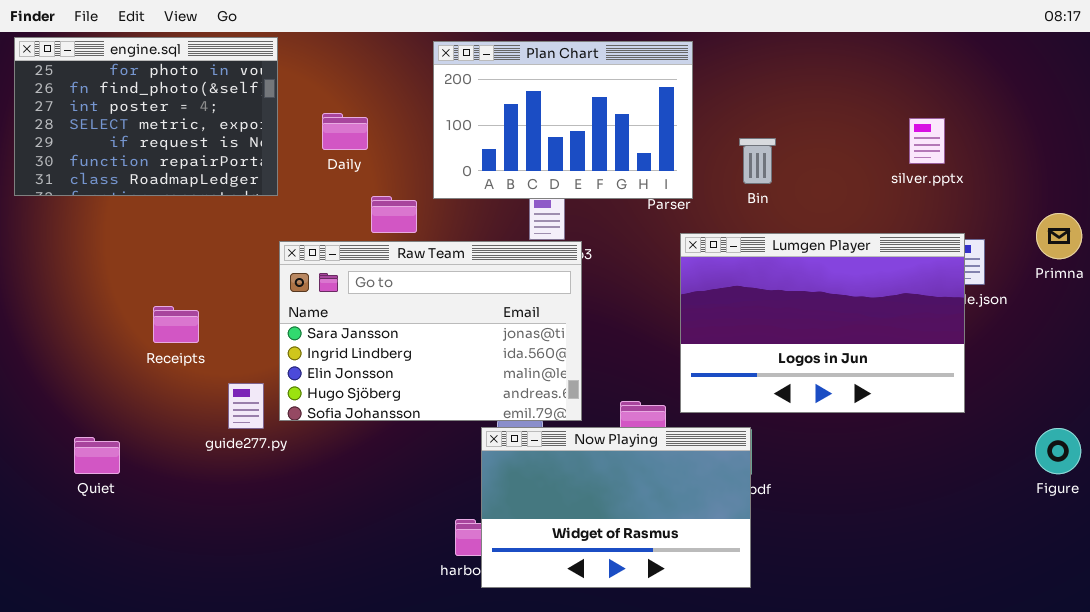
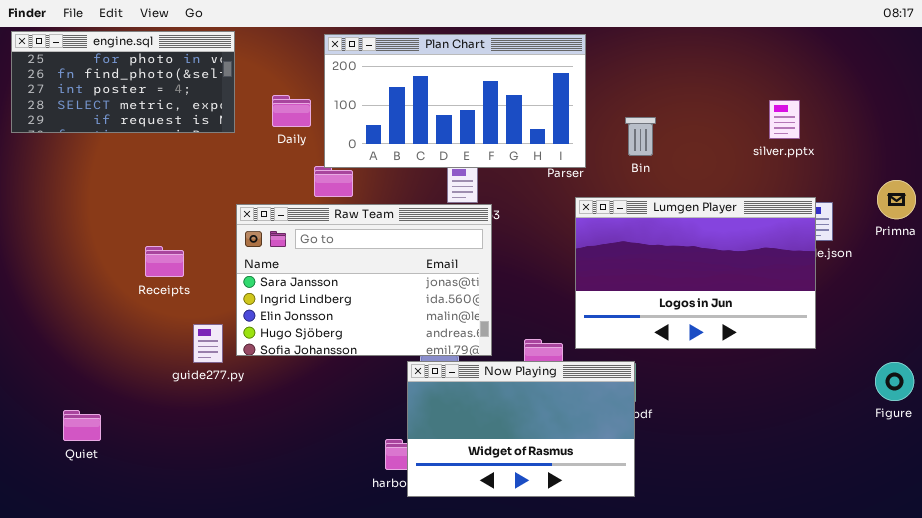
engine.sql: [14,37,278,196] -> [11,31,235,133], resized
Plan Chart: [433,41,693,199] -> [324,34,586,168], resized
Receipts: [153,306,199,343] -> [145,246,184,277], moved
Quiet: [74,437,120,474] -> [63,410,101,441], moved

